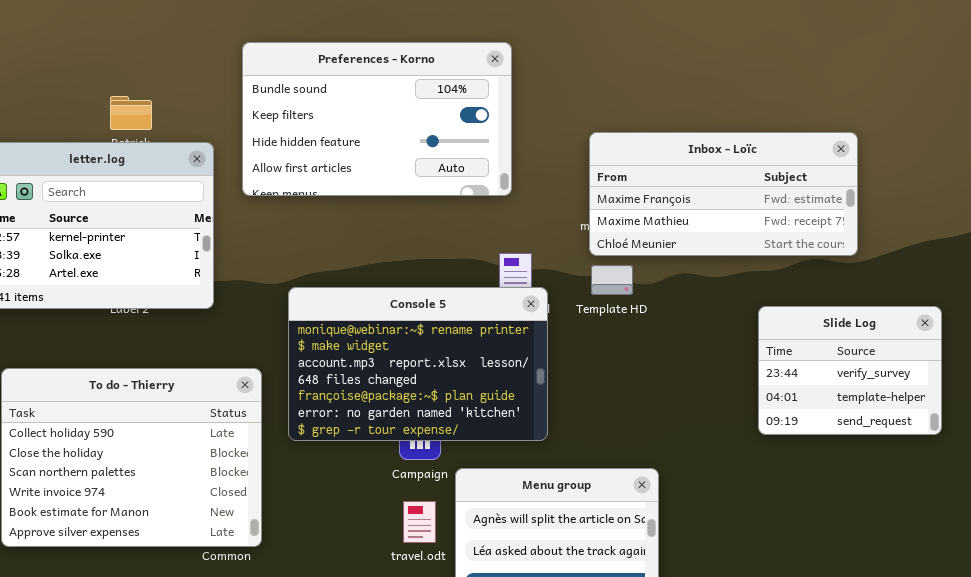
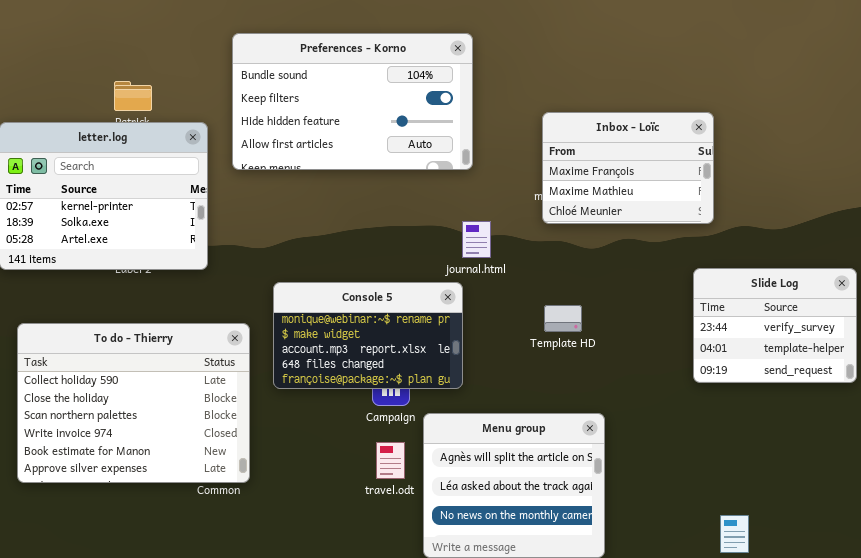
Inbox - Loïc: [589,132,858,256] -> [542,112,714,224], resized
Template HD: [591,265,633,295] -> [544,305,582,332], moved
Console 5: [288,287,548,441] -> [273,282,463,389], resized

